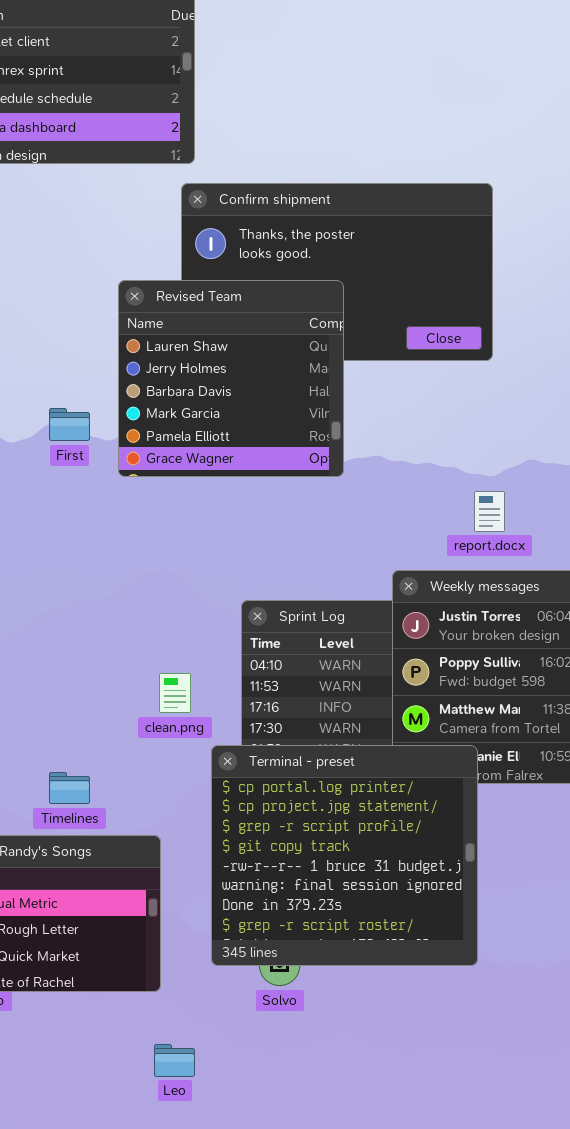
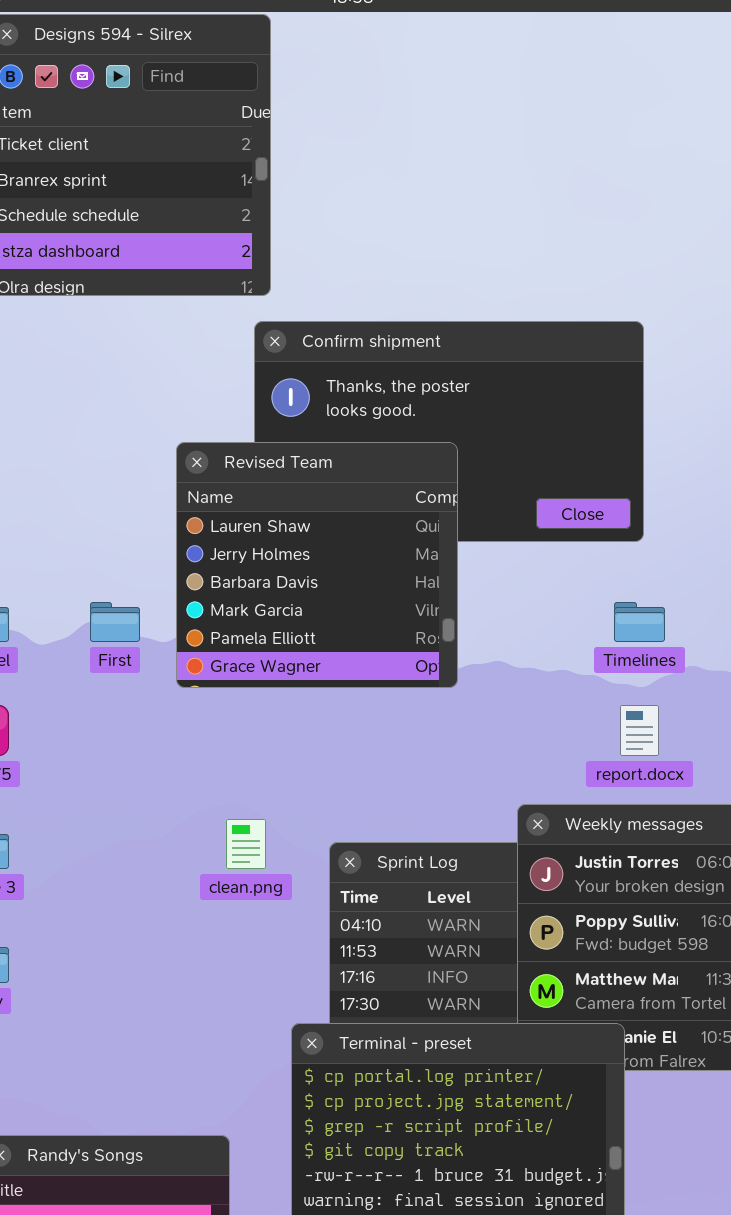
clean.png: [159,673,191,713] -> [226,819,266,869], moved
Timelines: [49,772,90,804] -> [614,602,665,642], moved

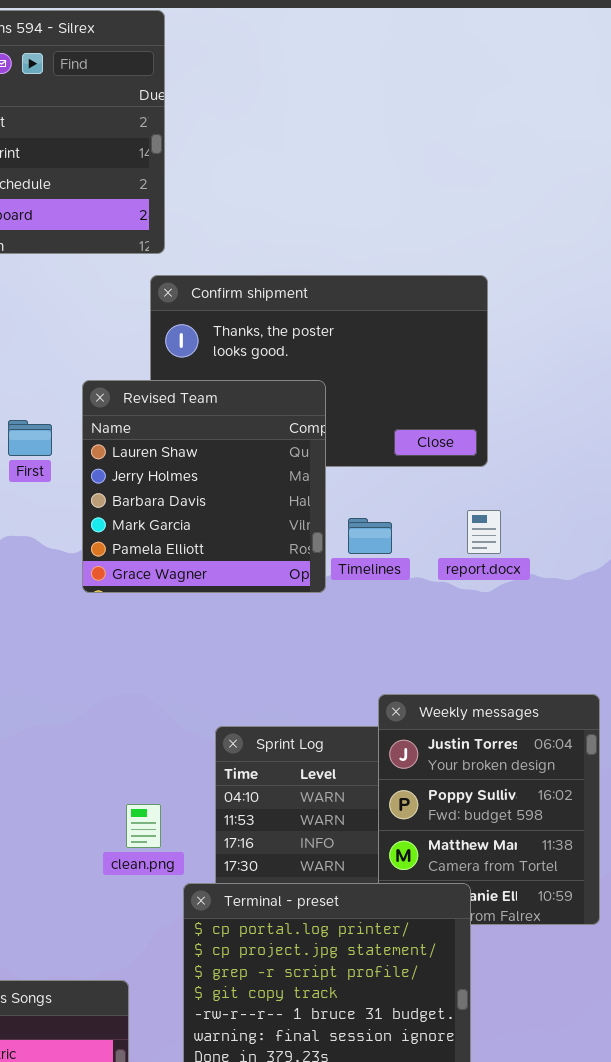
First: [90,602,140,642] -> [8,420,52,456], moved
Timelines: [614,602,665,642] -> [348,518,392,554], moved
report.docx: [620,705,659,756] -> [467,510,501,554], moved
clean.png: [226,819,266,869] -> [126,804,161,848], moved

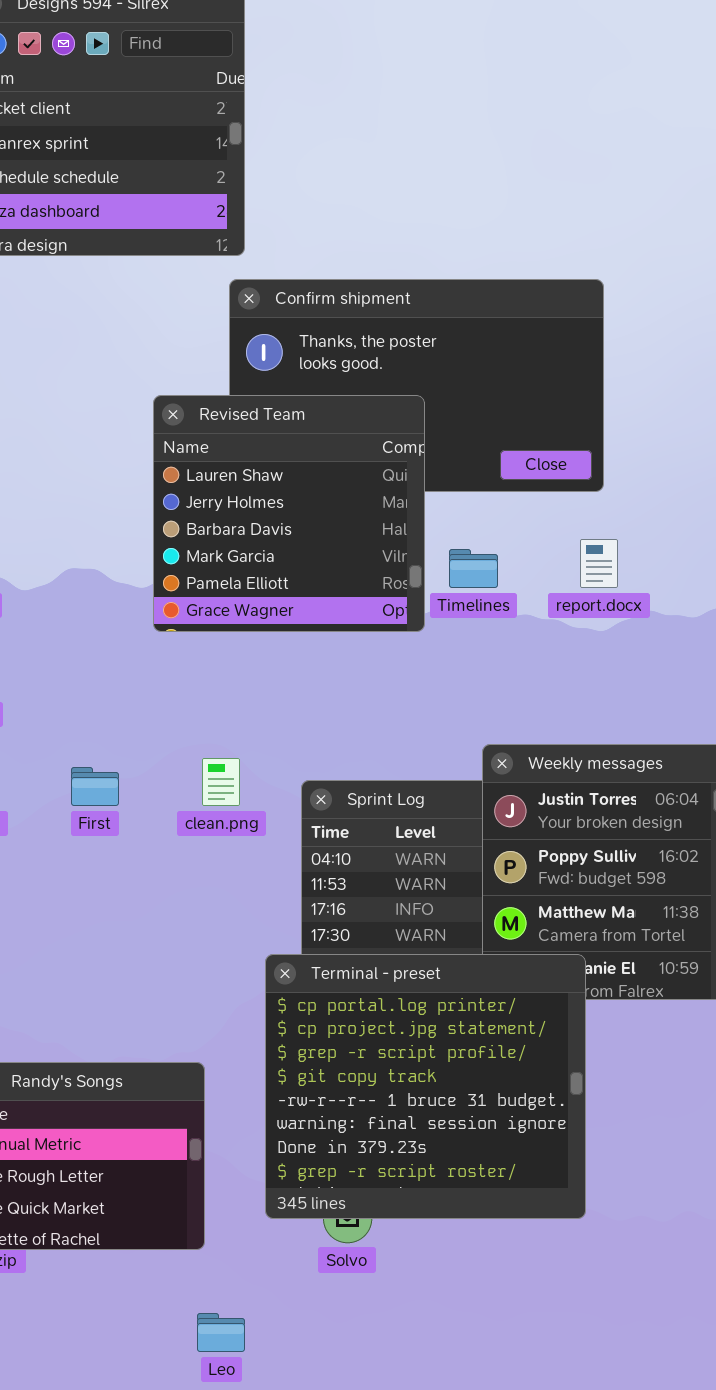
First: [8,420,52,456] -> [71,767,119,806], moved
clean.png: [126,804,161,848] -> [202,758,240,806], moved

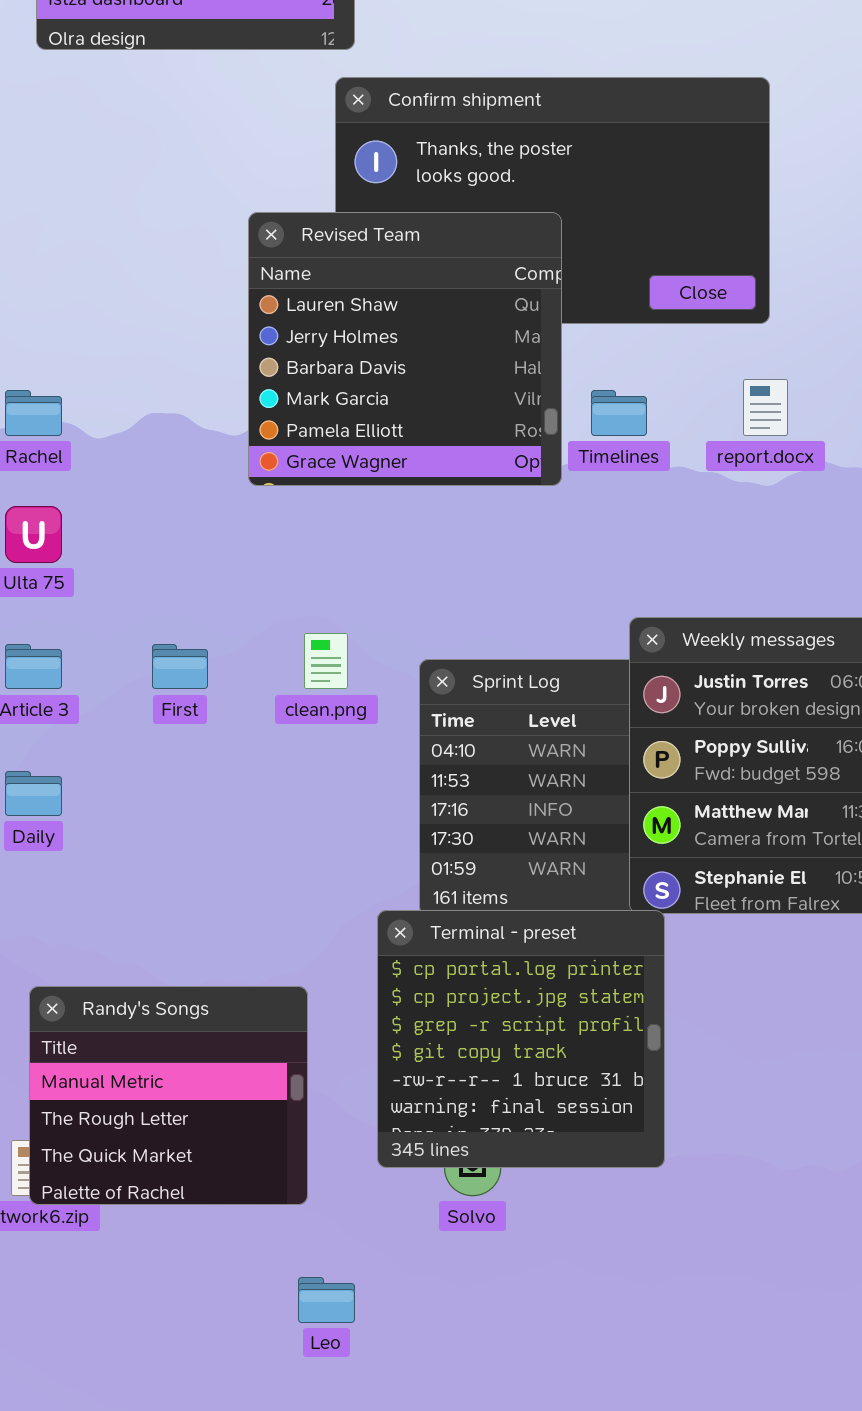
Terminal - preset: [265,954,586,1219] -> [377,910,665,1168], resized

